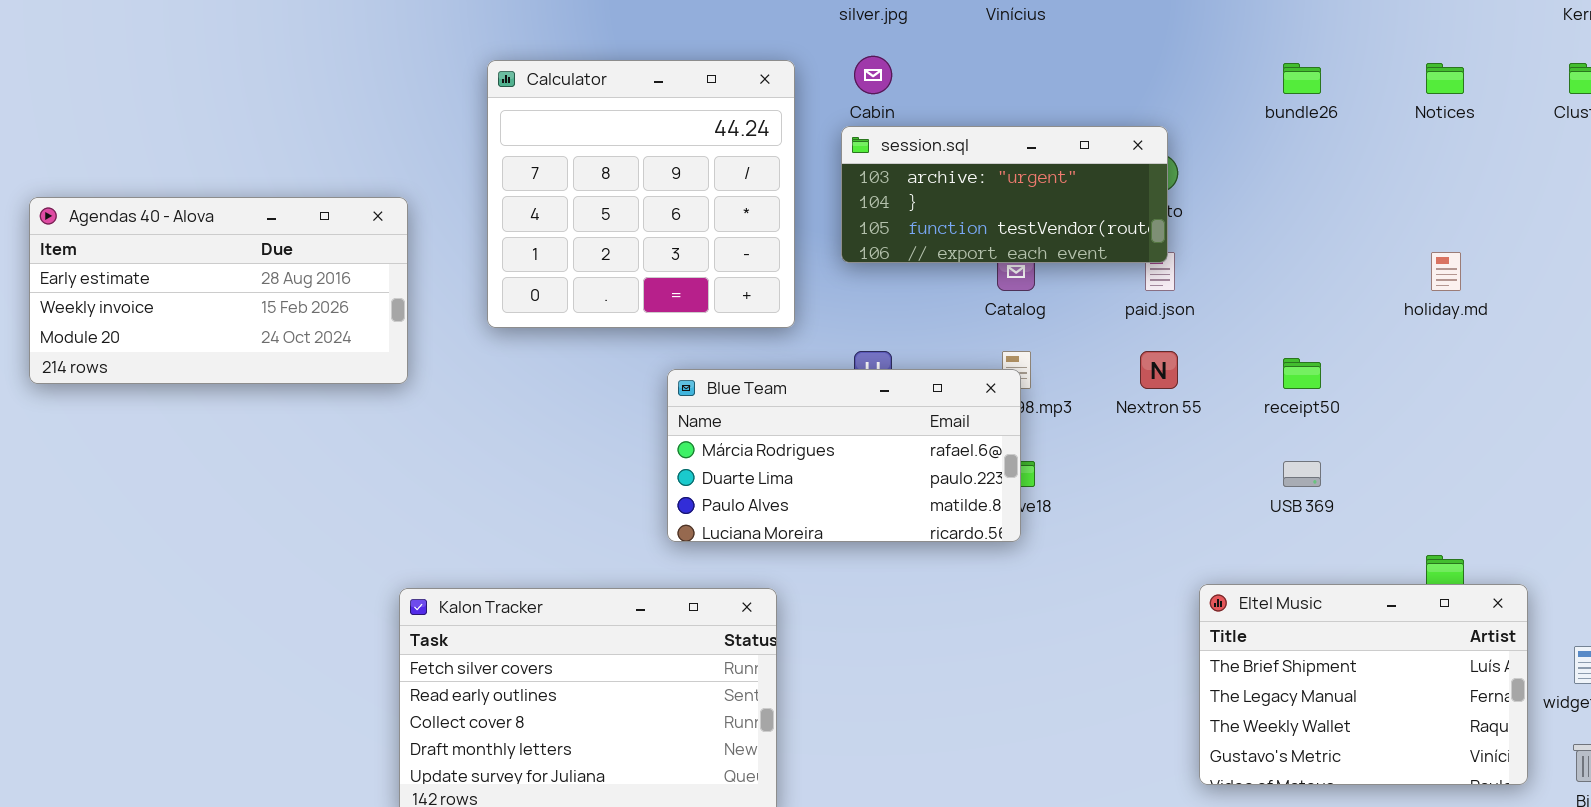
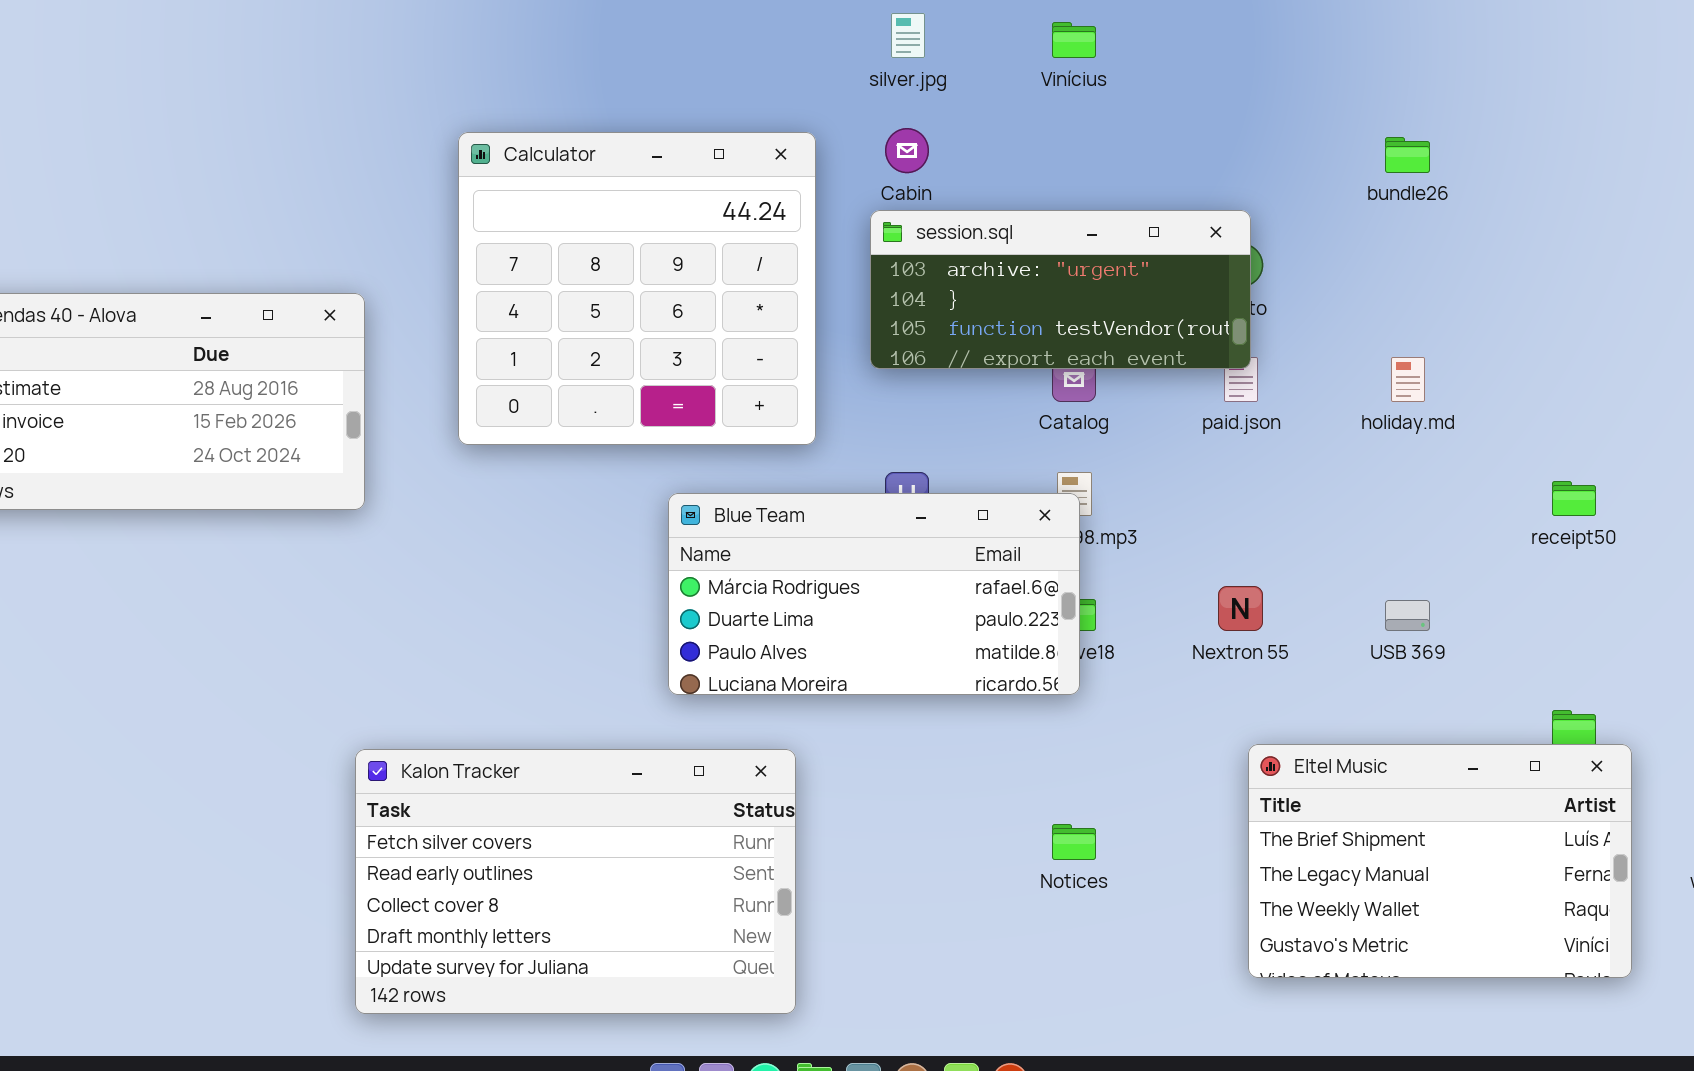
Notices: [1426,63,1464,94] -> [1052,824,1096,860], moved
holiday.md: [1431,252,1461,291] -> [1391,357,1425,402], moved
Nextron 55: [1140,351,1178,389] -> [1218,586,1263,631], moved
receipt50: [1283,358,1321,389] -> [1552,481,1596,516], moved
Eltel Music: [1199,584,1528,785] -> [1248,744,1632,978], moved

